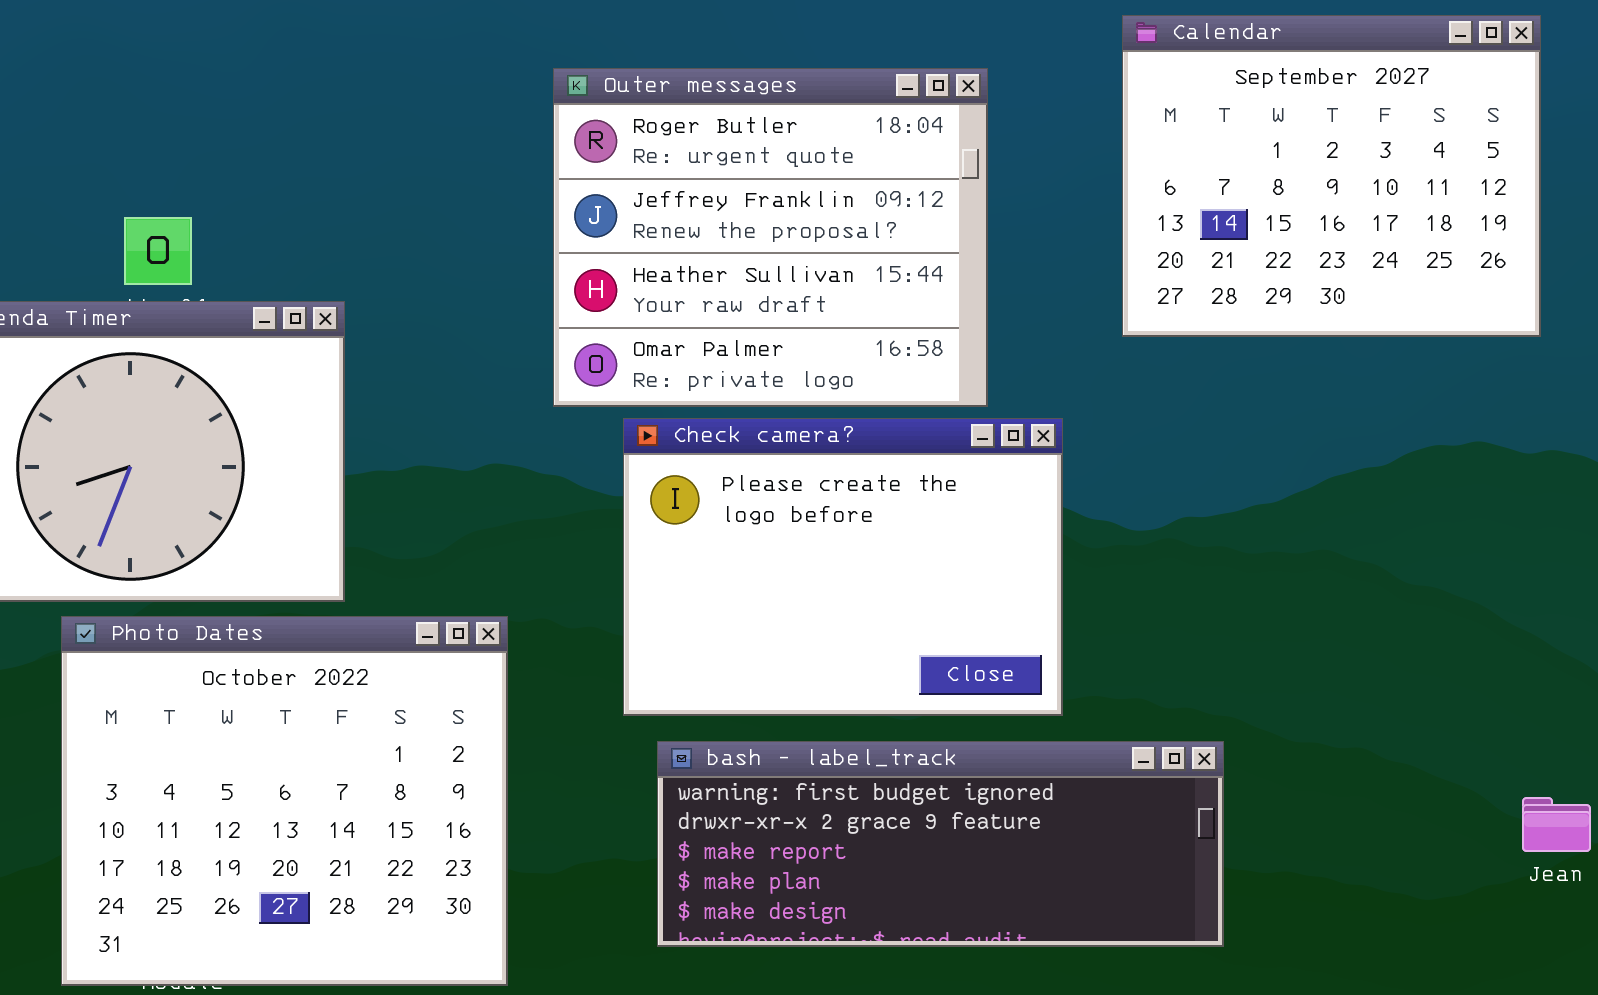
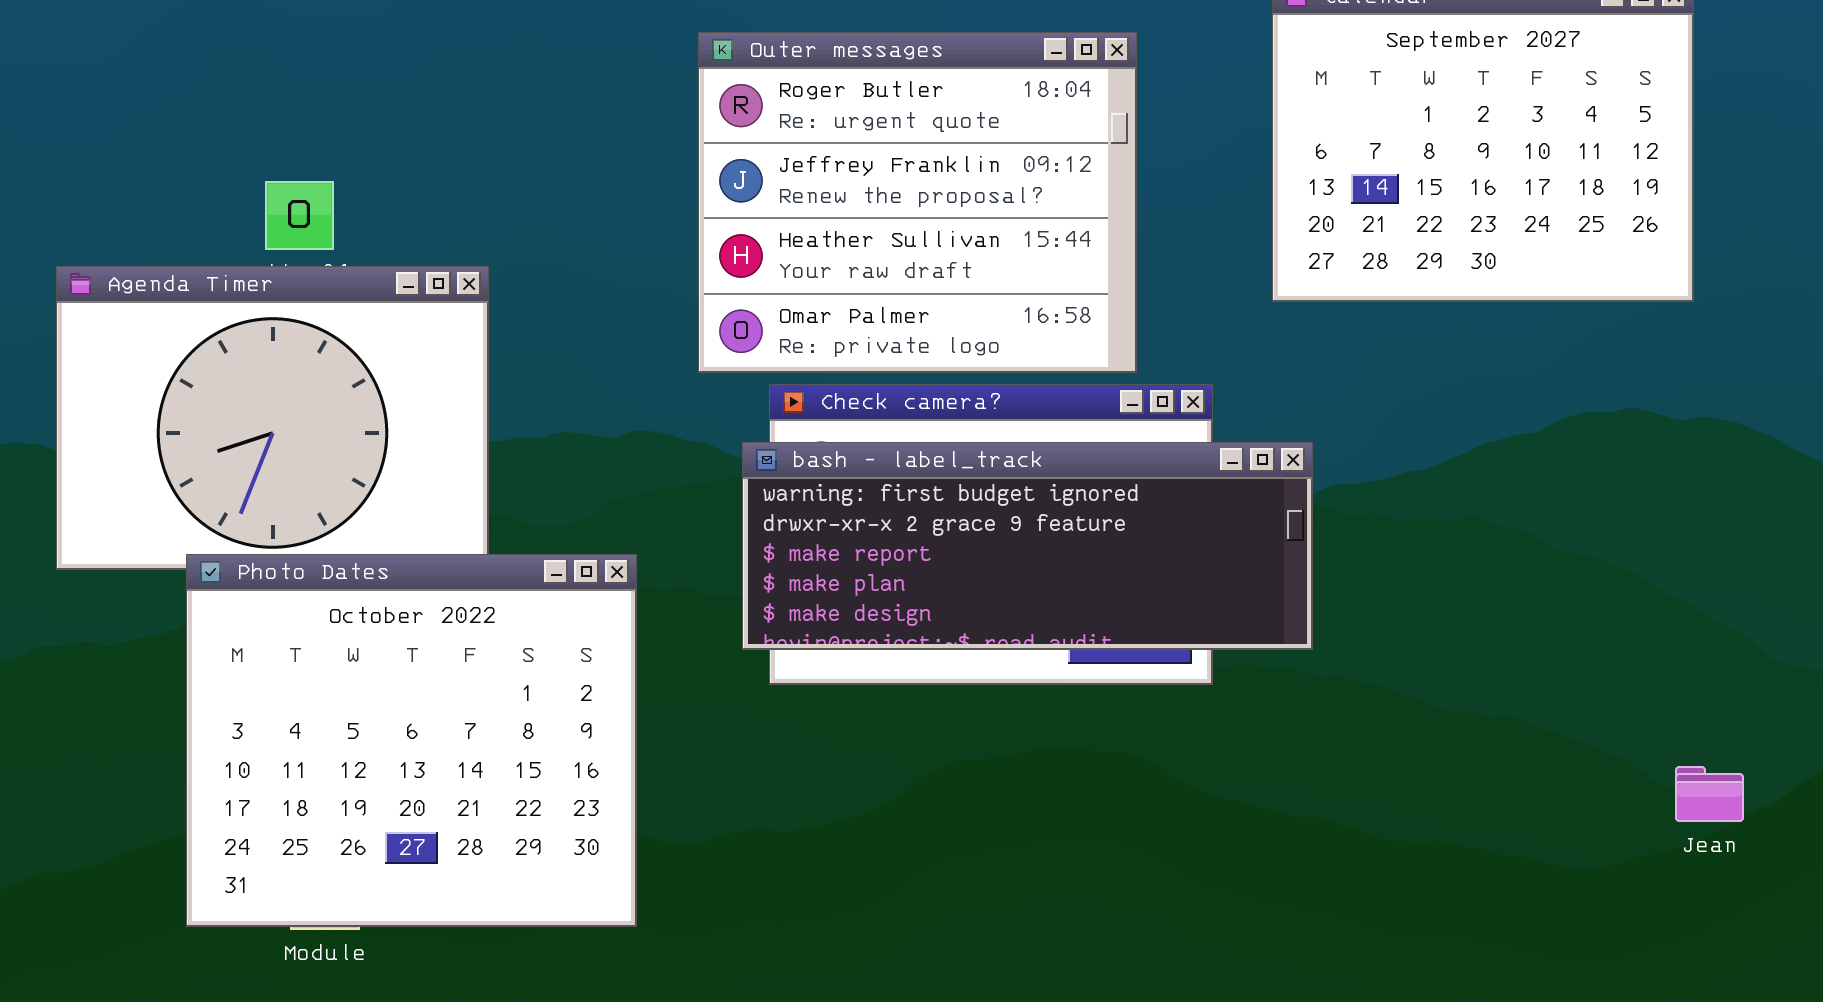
Photo Dates: [61,616,508,986] -> [186,554,637,927], moved
bash - label_track: [657,741,1224,947] -> [742,442,1313,650], moved

